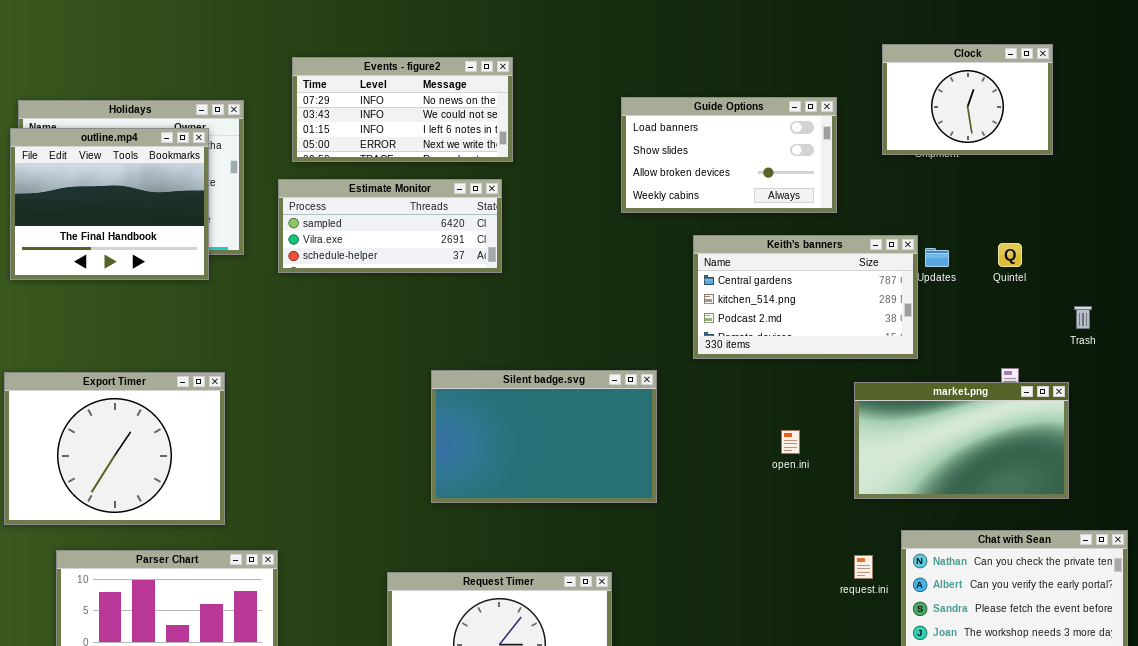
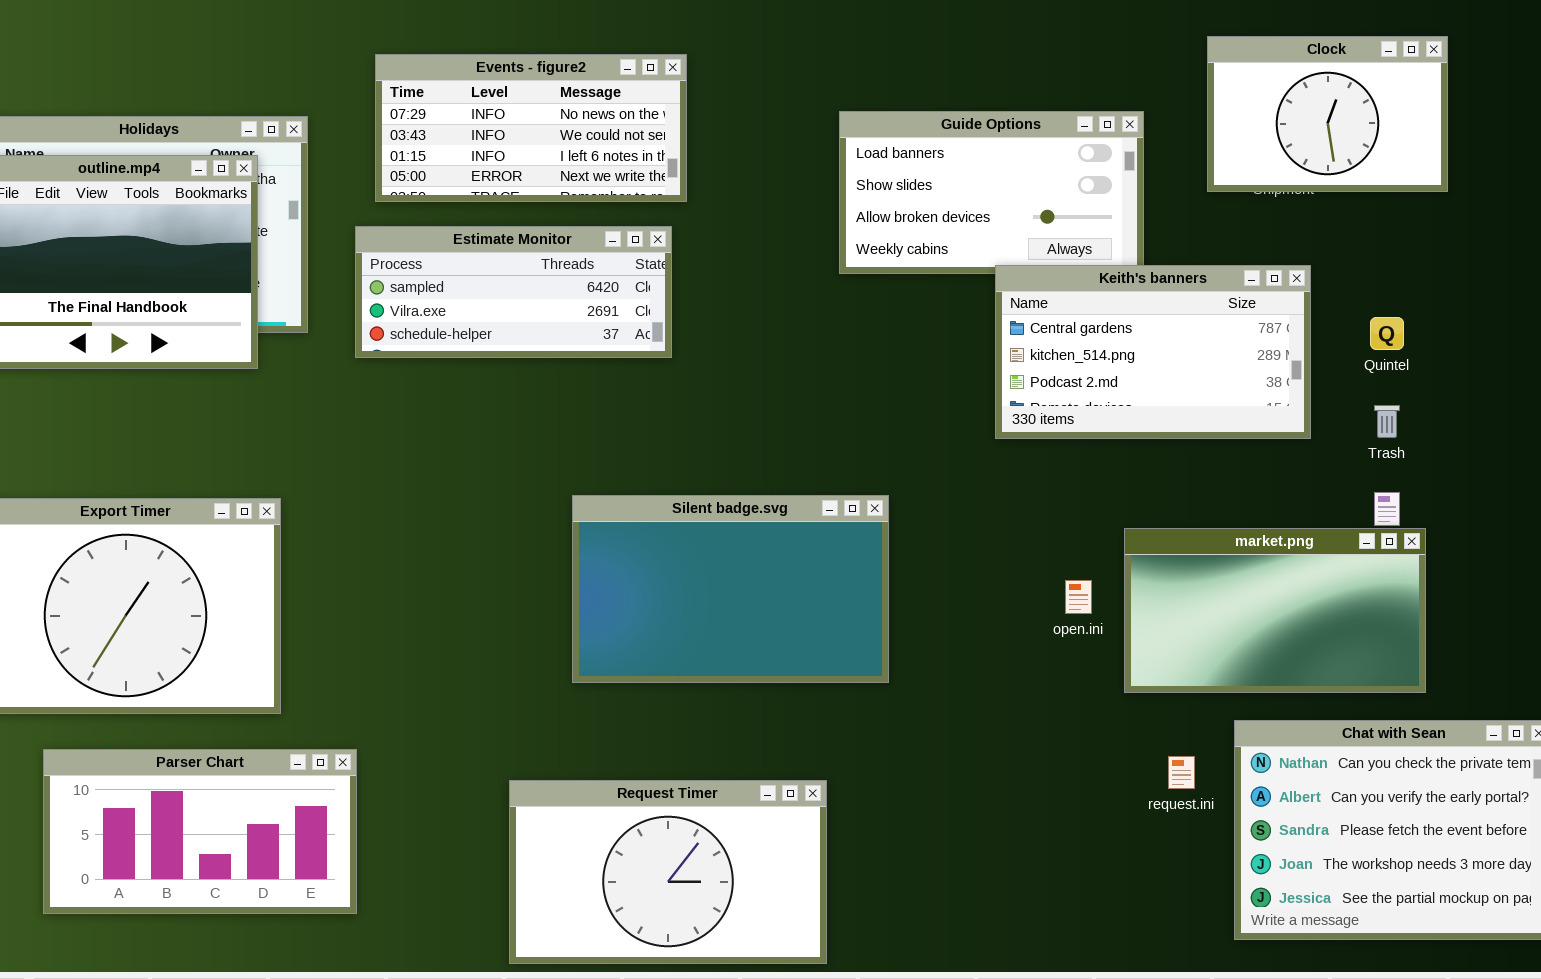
Keith's banners: [693,235,918,359] -> [995,265,1311,439], moved
Trash: [1074,306,1092,329] -> [1374,405,1400,438], moved
market.png: [854,382,1069,499] -> [1124,528,1426,693], moved

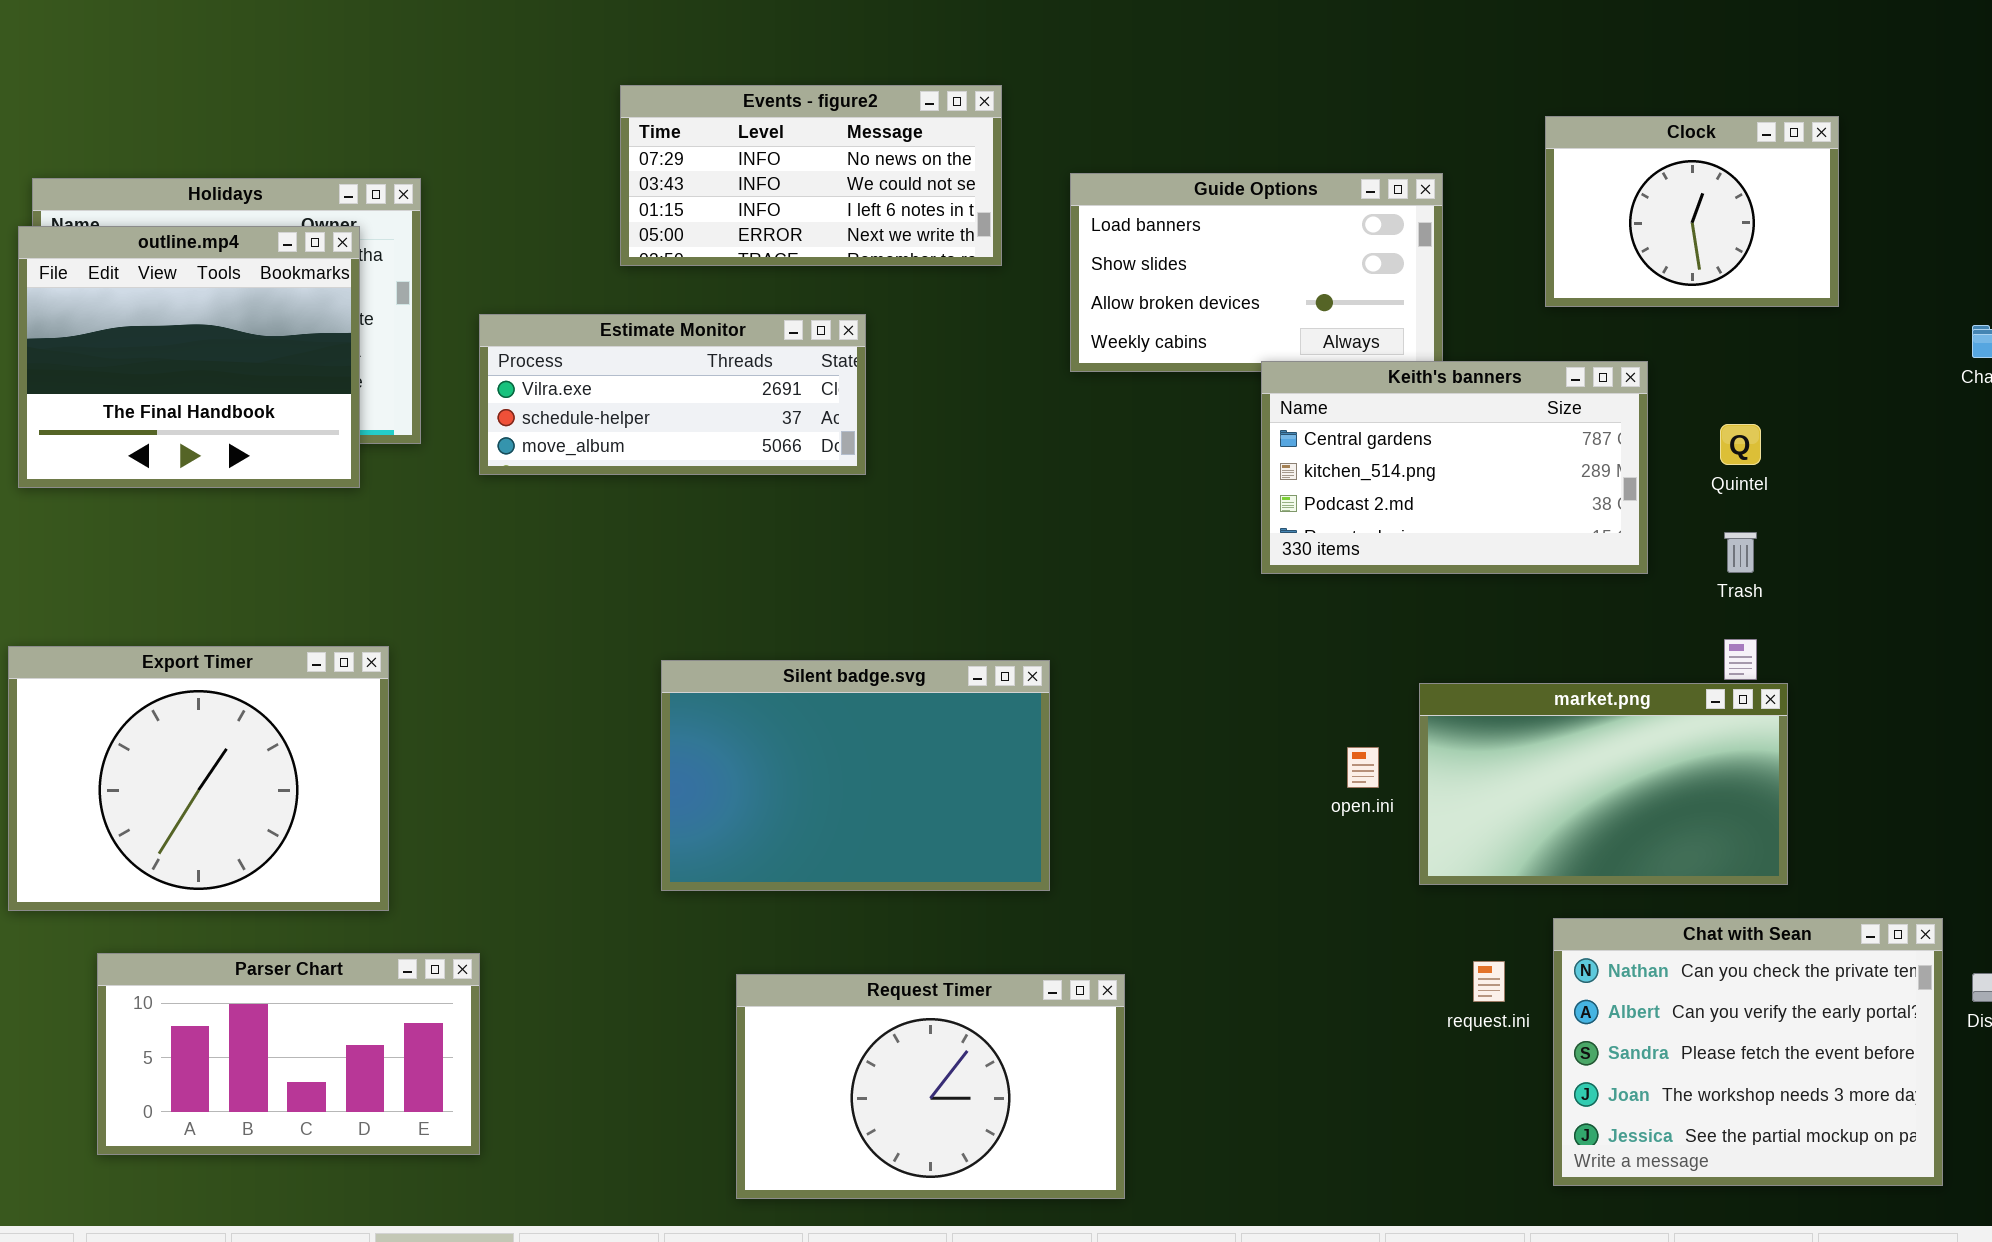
Clock: [1207,36,1448,192] -> [1545,116,1839,307], moved
Events - figure2: [375,54,687,202] -> [620,85,1002,266], moved
Estimate Monitor: [355,226,672,358] -> [479,314,866,475], scrolled down 1 row
Silent badge.svg: [572,495,889,683] -> [661,660,1050,891], moved
Request Timer: [509,780,827,964] -> [736,974,1125,1199], moved

